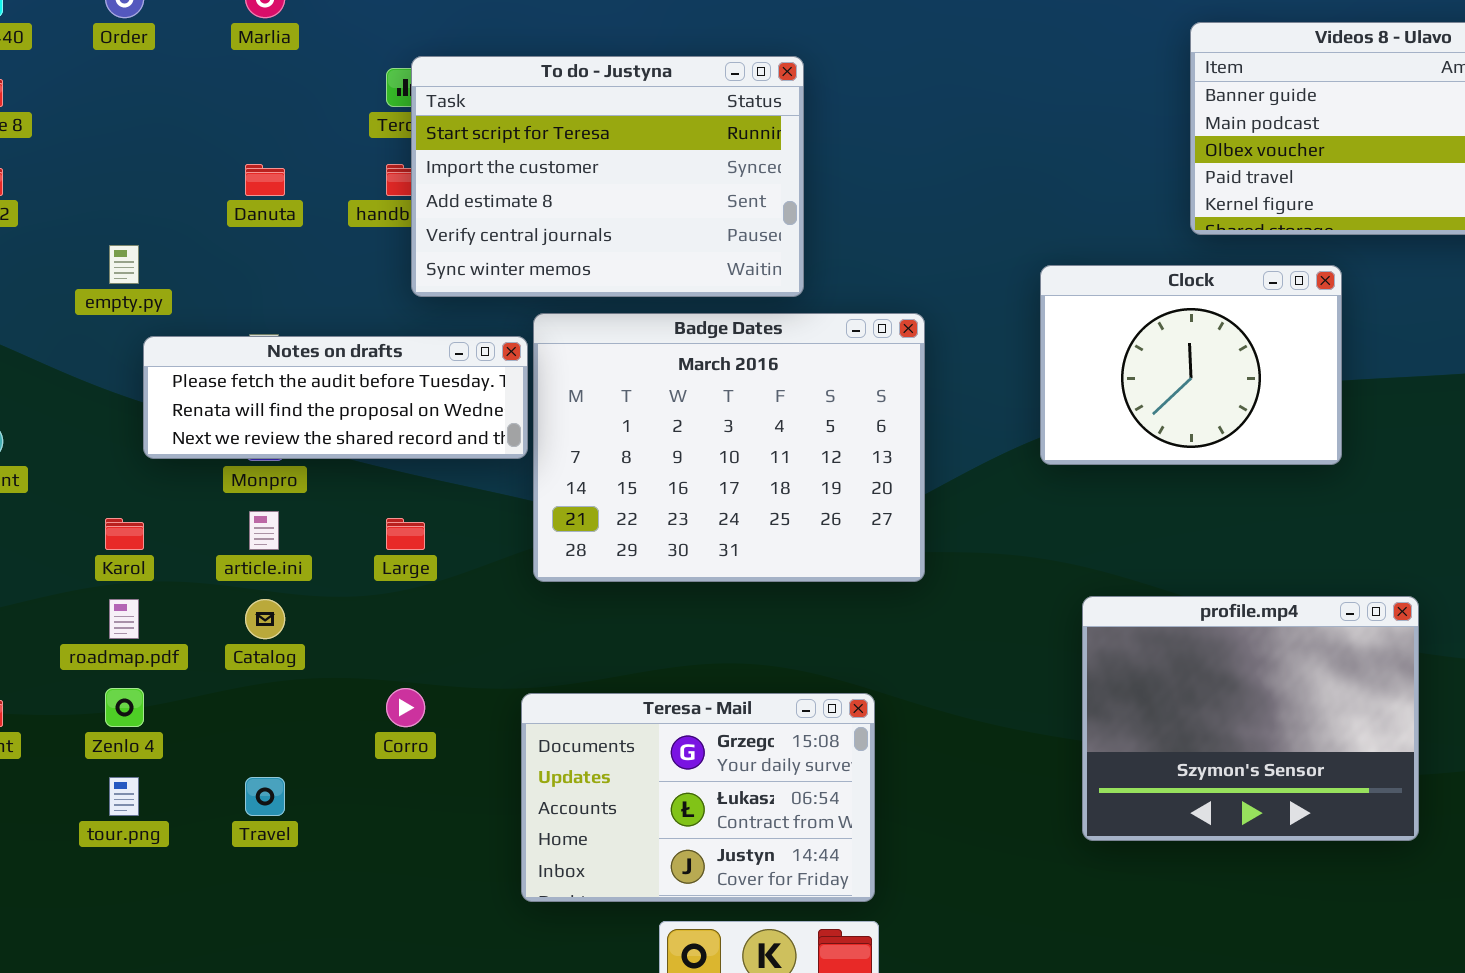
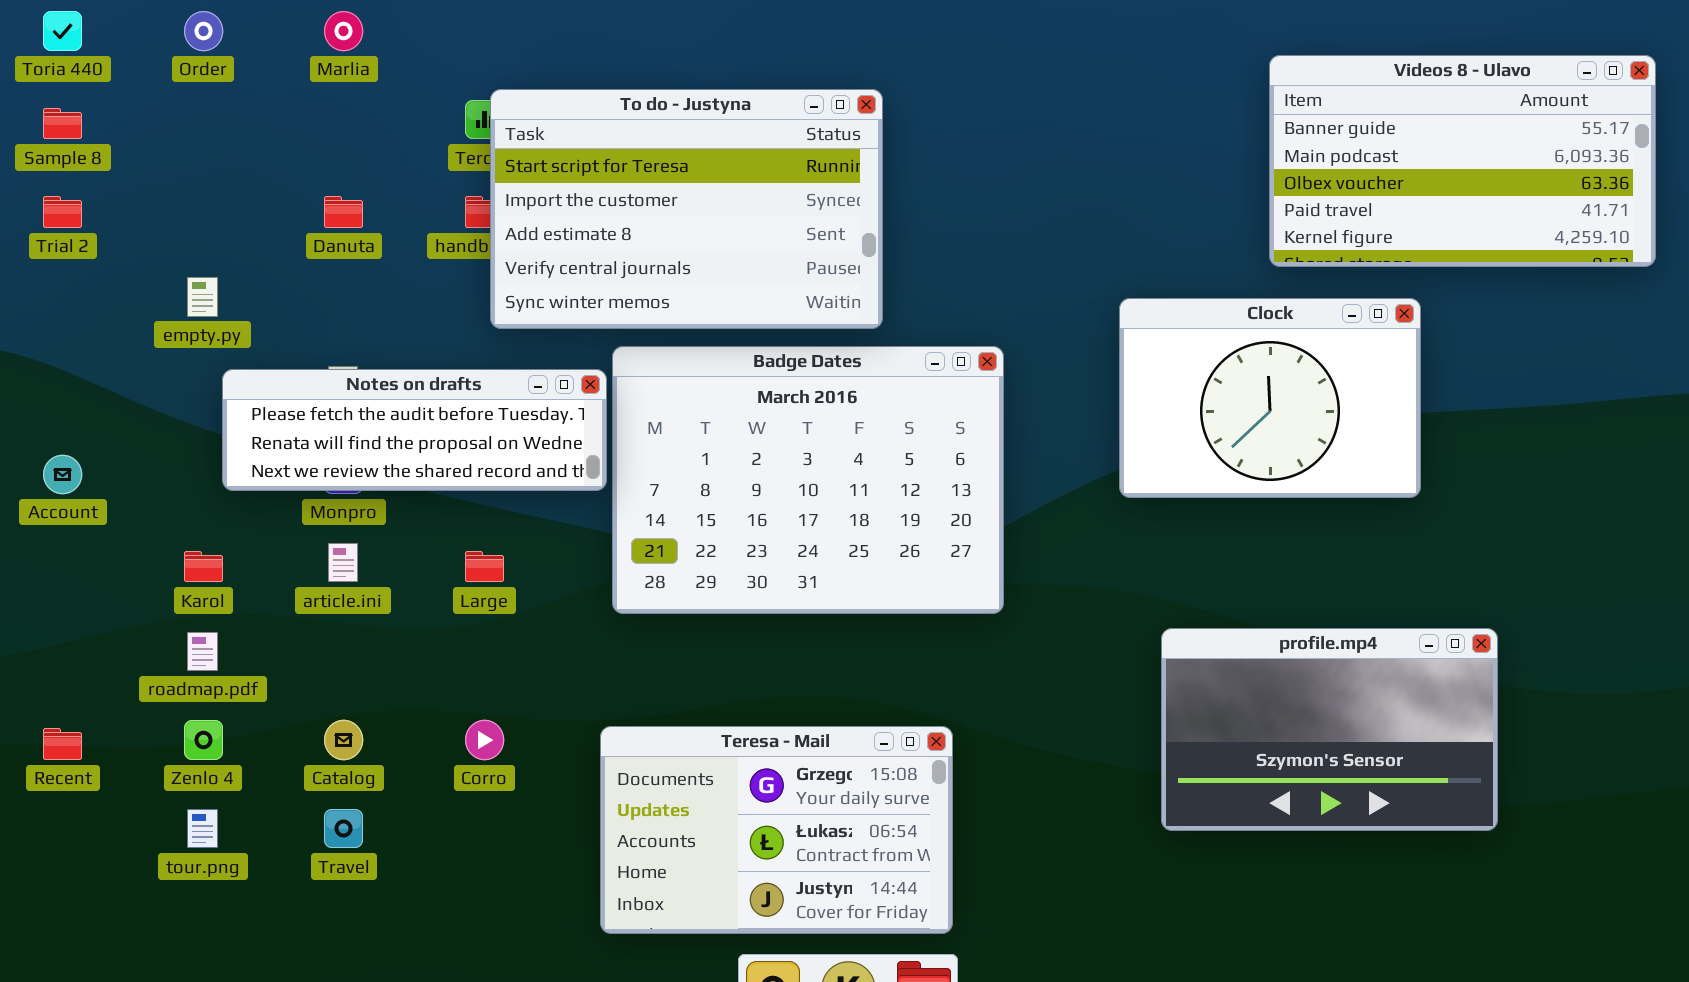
profile.mp4: [1082,596,1419,841] -> [1161,628,1498,831], resized
Catalog: [245,599,285,639] -> [324,720,363,760], moved

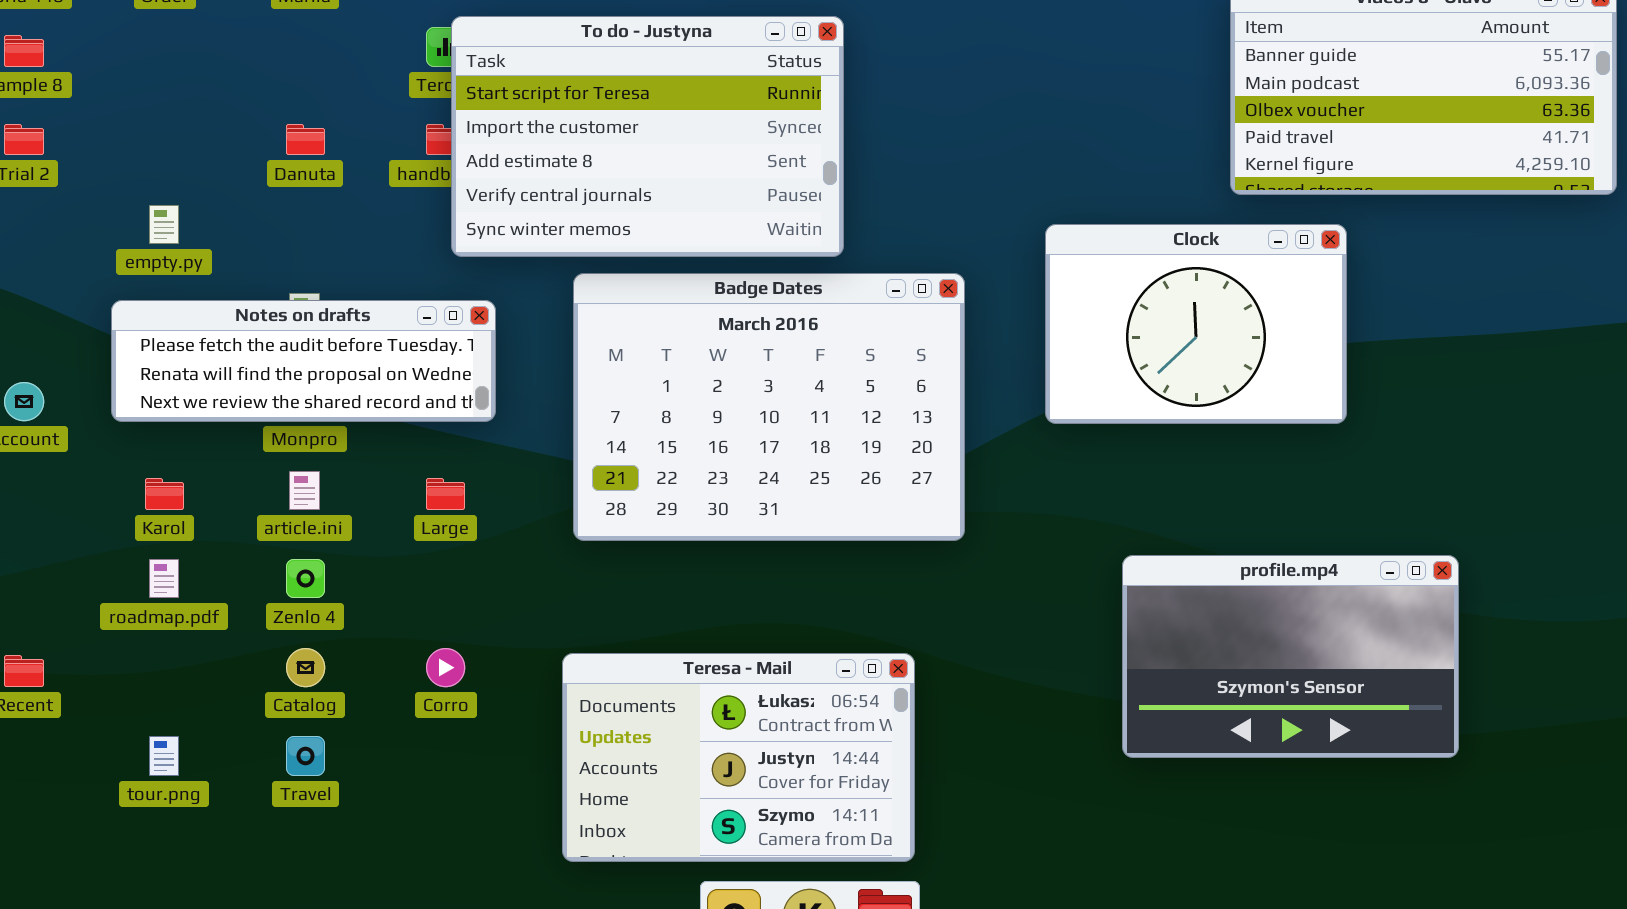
Clock: [1119,298,1421,498] -> [1045,224,1347,424], moved
Notes on drafts: [222,369,607,491] -> [111,300,496,422], moved
Zenlo 4: [184,720,223,760] -> [286,559,325,598], moved
Teresa - Mail: [600,726,953,934] -> [562,653,915,862], scrolled down 1 row

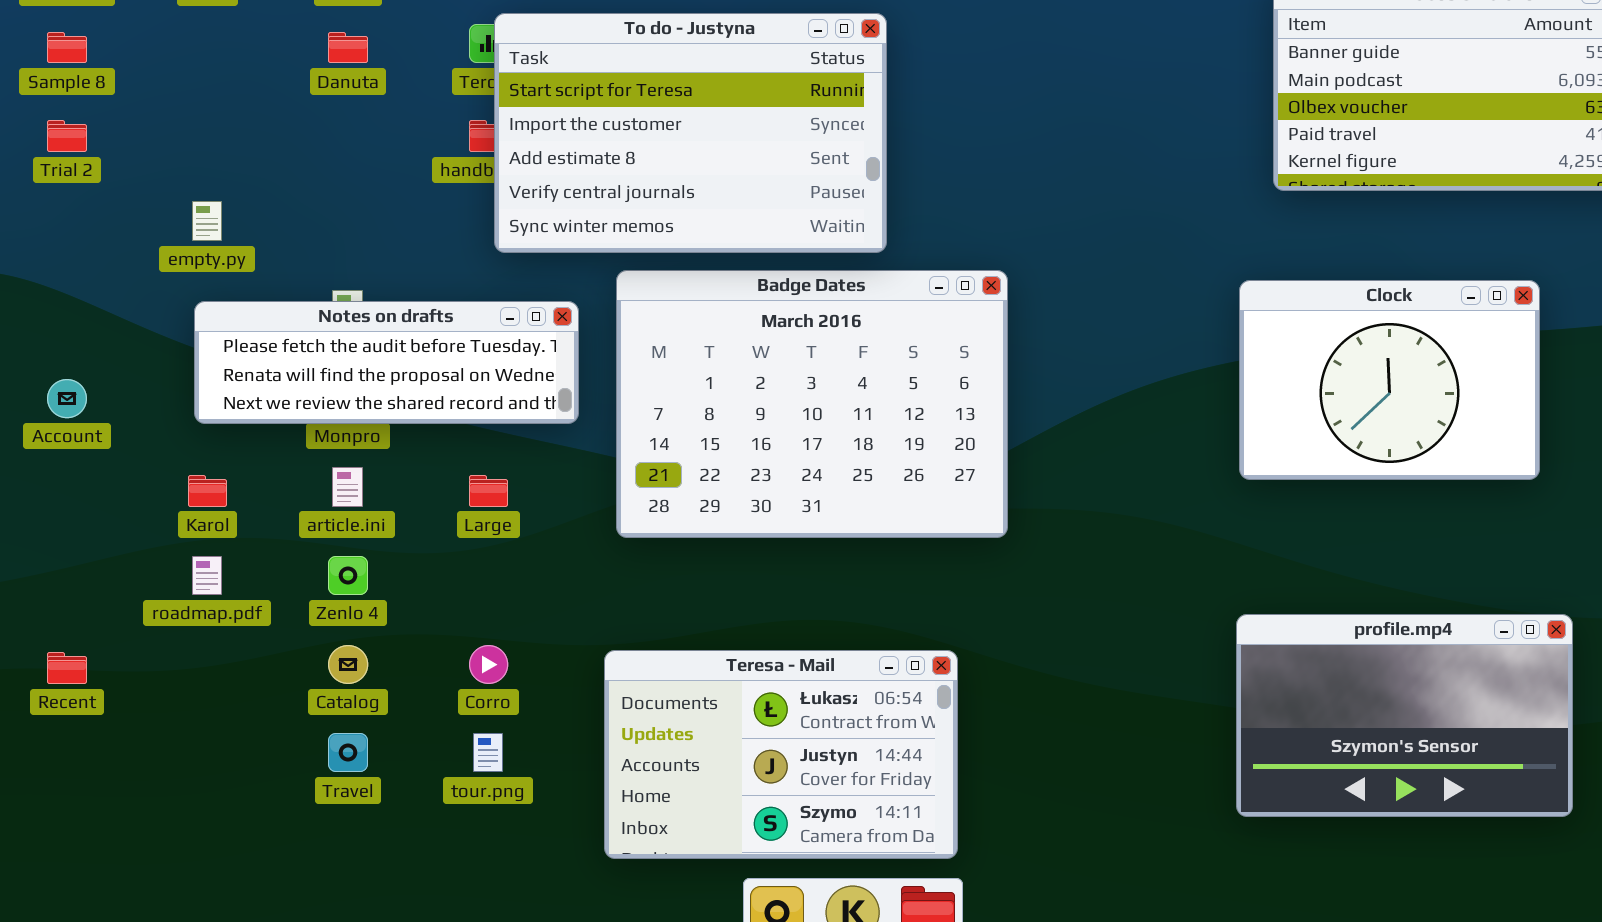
Danuta: [286,124,325,155] -> [328,32,368,63], moved
Clock: [1045,224,1347,424] -> [1239,280,1540,480], moved
Notes on drafts: [111,300,496,422] -> [194,301,579,424], moved
profile.mp4: [1122,555,1459,758] -> [1236,614,1573,817], moved
tour.png: [149,736,179,776] -> [473,733,503,772], moved

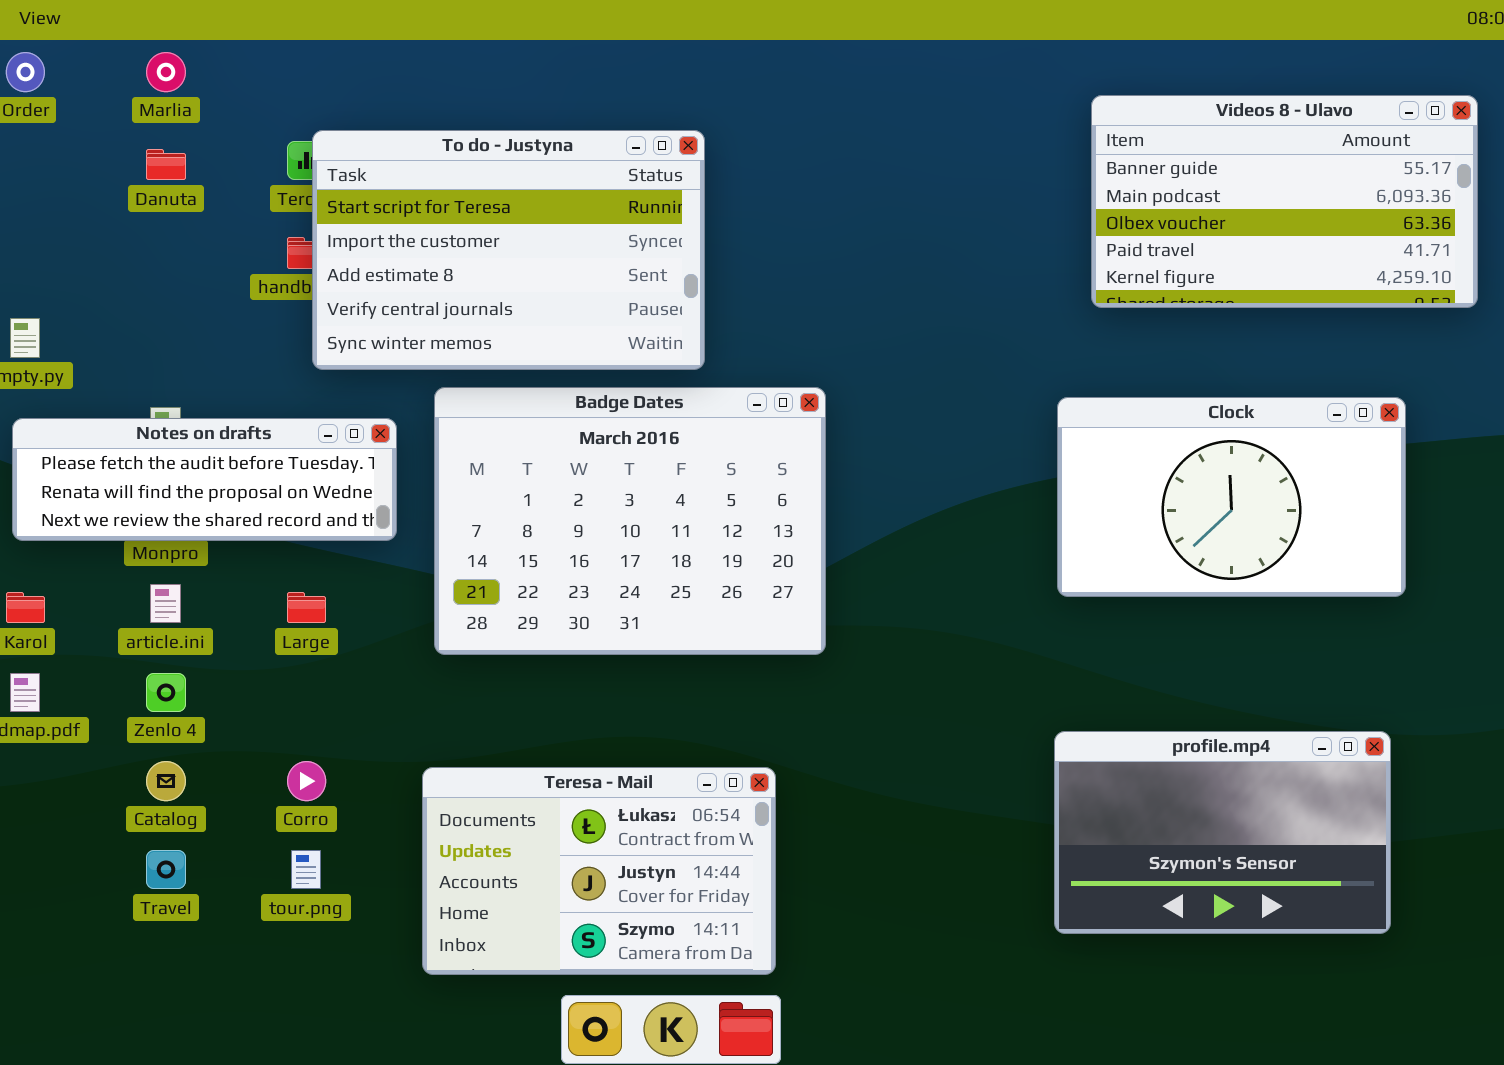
Clock: [1239,280,1540,480] -> [1057,397,1406,597], resized

